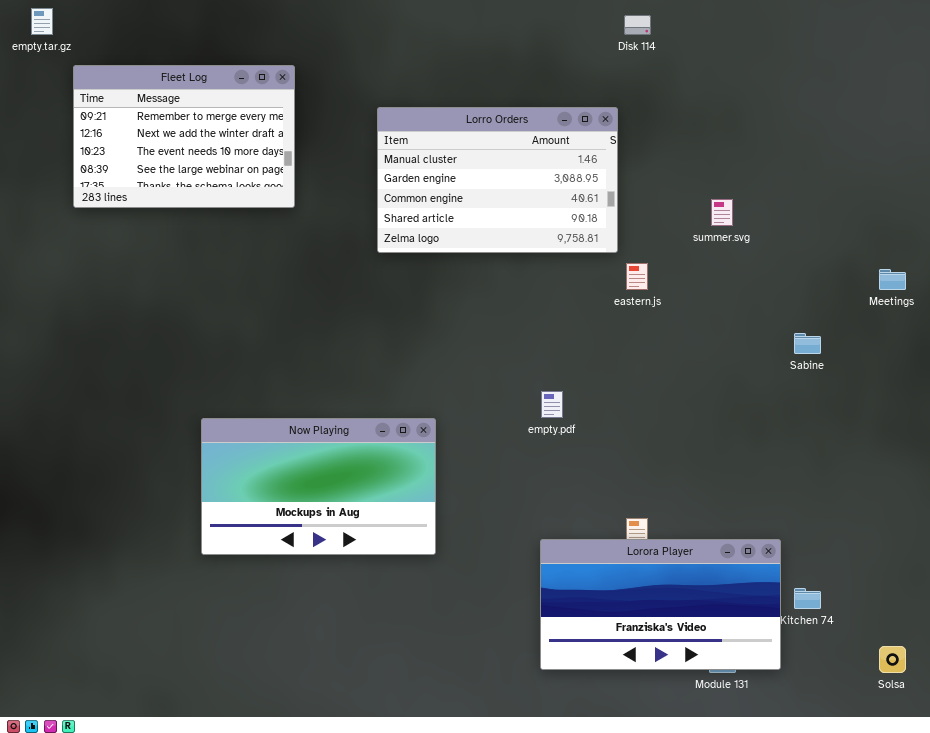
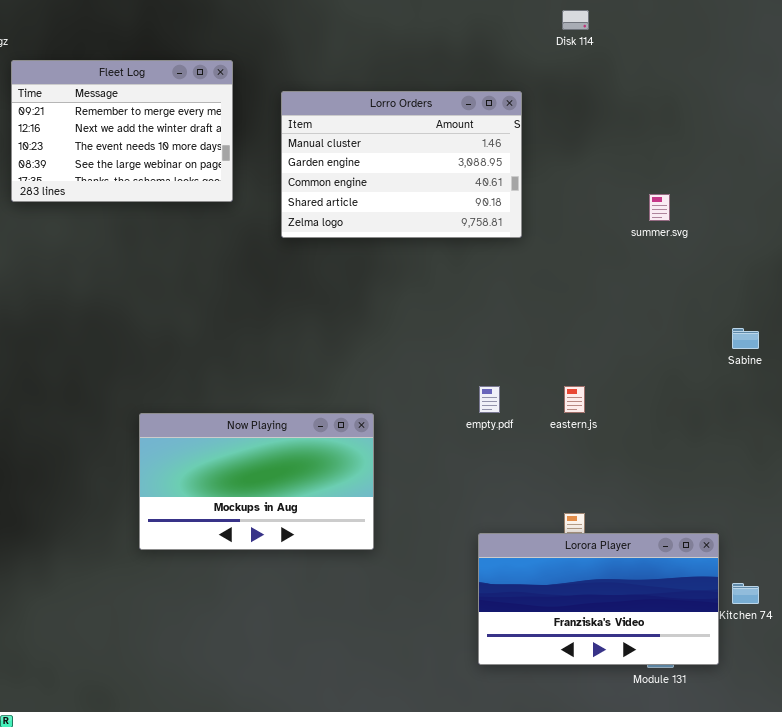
Lorro Orders: [377,107,618,253] -> [281,91,522,238], moved
eastern.js: [626,263,648,290] -> [564,386,585,413], moved

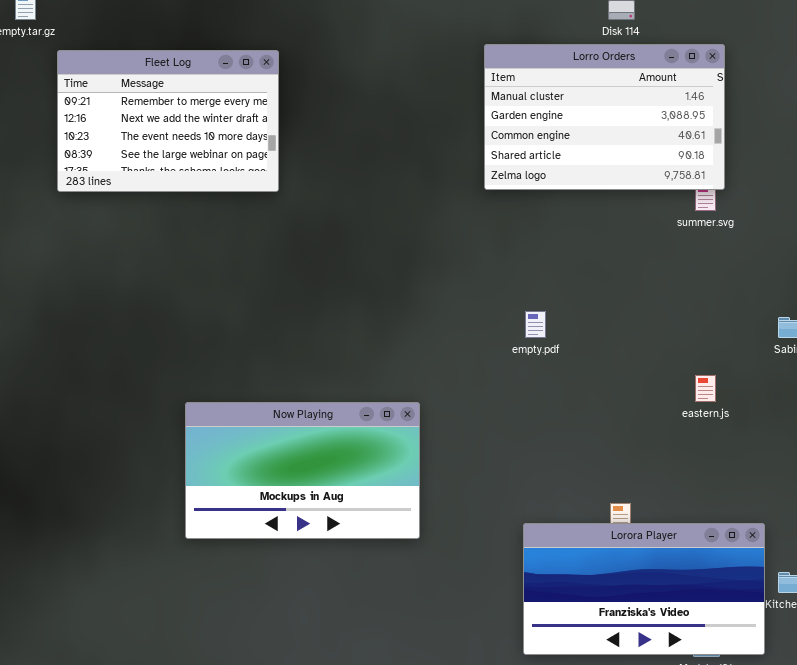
Lorro Orders: [281,91,522,238] -> [484,44,725,190], moved
empty.pdf: [479,386,500,413] -> [525,311,546,338], moved
eastern.js: [564,386,585,413] -> [695,375,716,402], moved

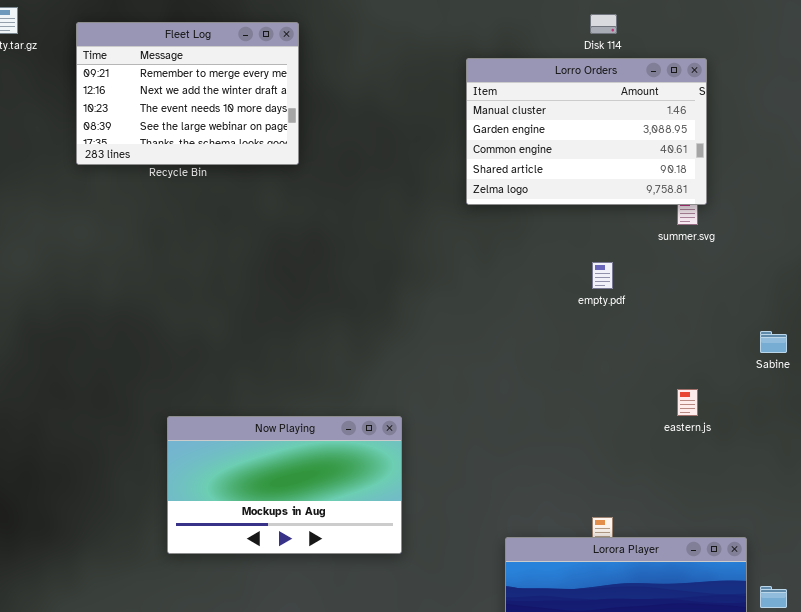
Fleet Log: [57,50,279,192] -> [76,22,299,165], moved
empty.pdf: [525,311,546,338] -> [592,262,613,289], moved

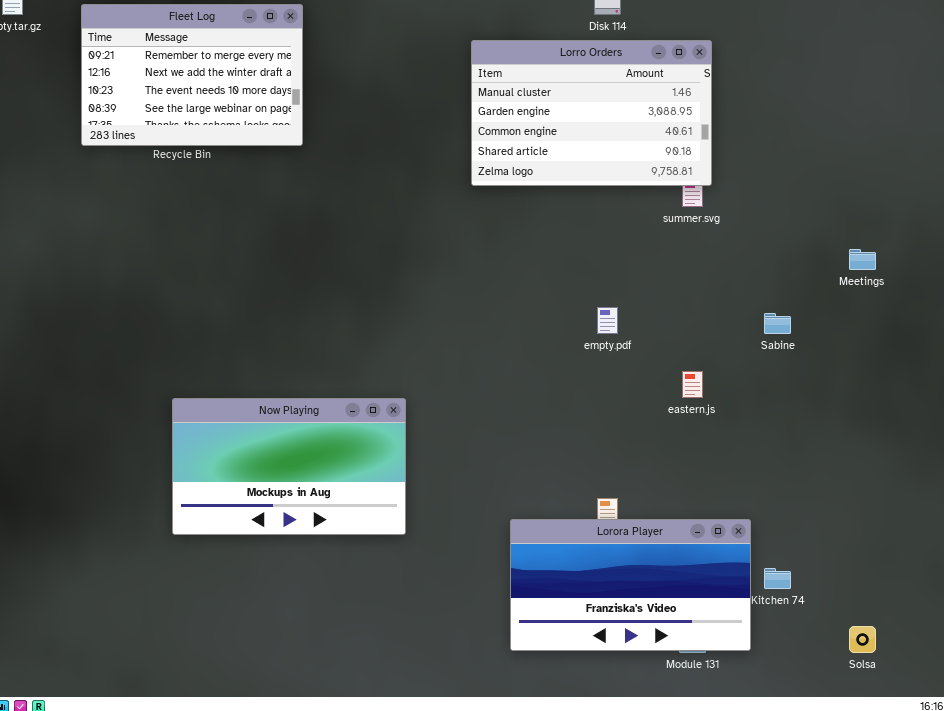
empty.pdf: [592,262,613,289] -> [597,307,618,334], moved

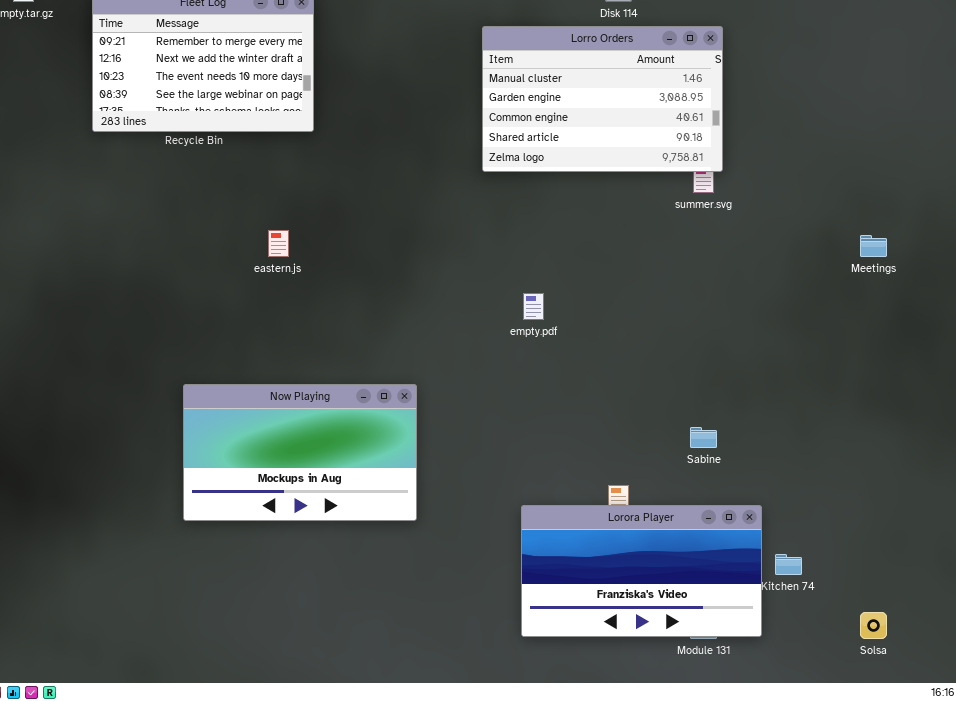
empty.pdf: [597,307,618,334] -> [523,293,544,320], moved
Sabine: [764,313,791,334] -> [690,427,717,448], moved
eastern.js: [682,371,703,398] -> [268,230,289,257], moved

